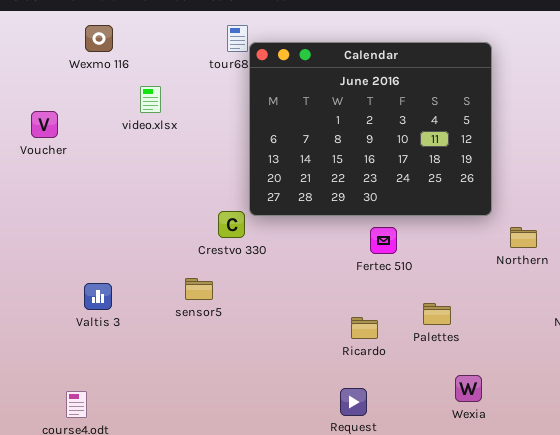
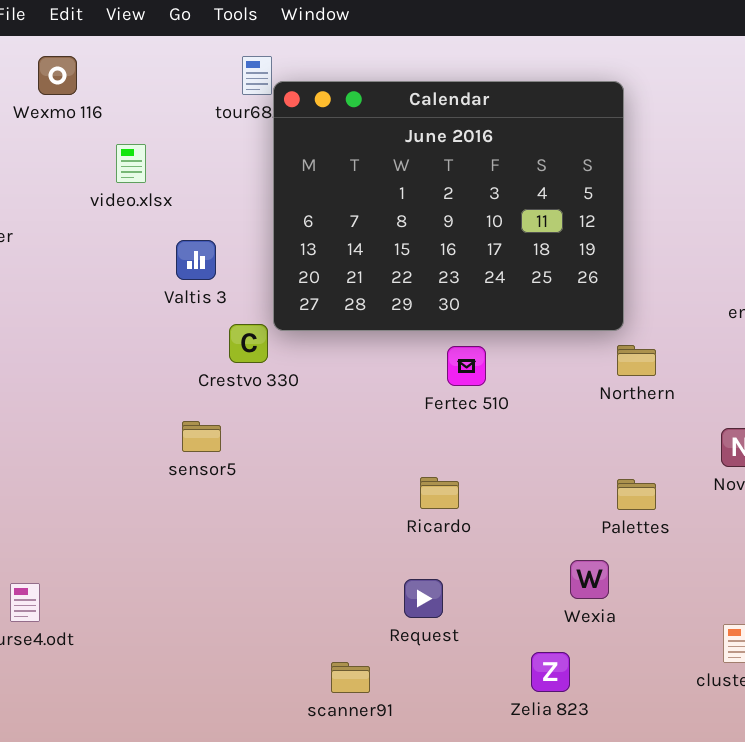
Northern: [510,227,537,248] -> [617,345,656,376], moved
Valtis 3: [84,283,112,310] -> [176,240,216,280], moved
Palettes: [423,303,451,325] -> [617,479,656,510], moved

